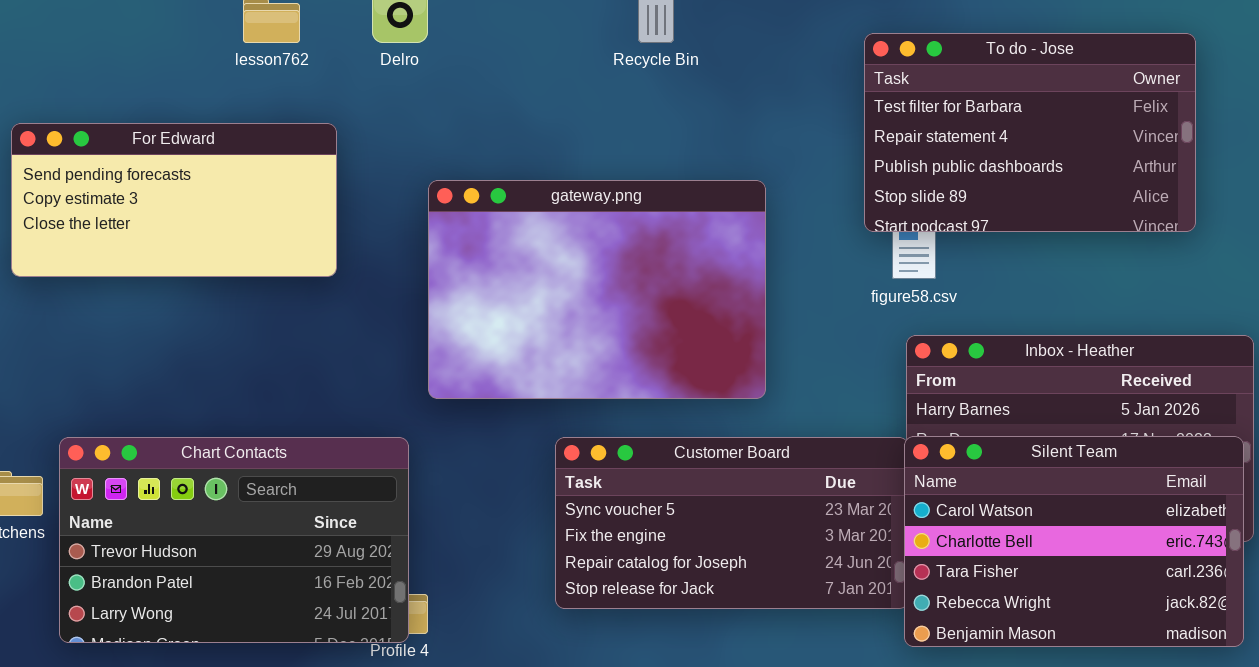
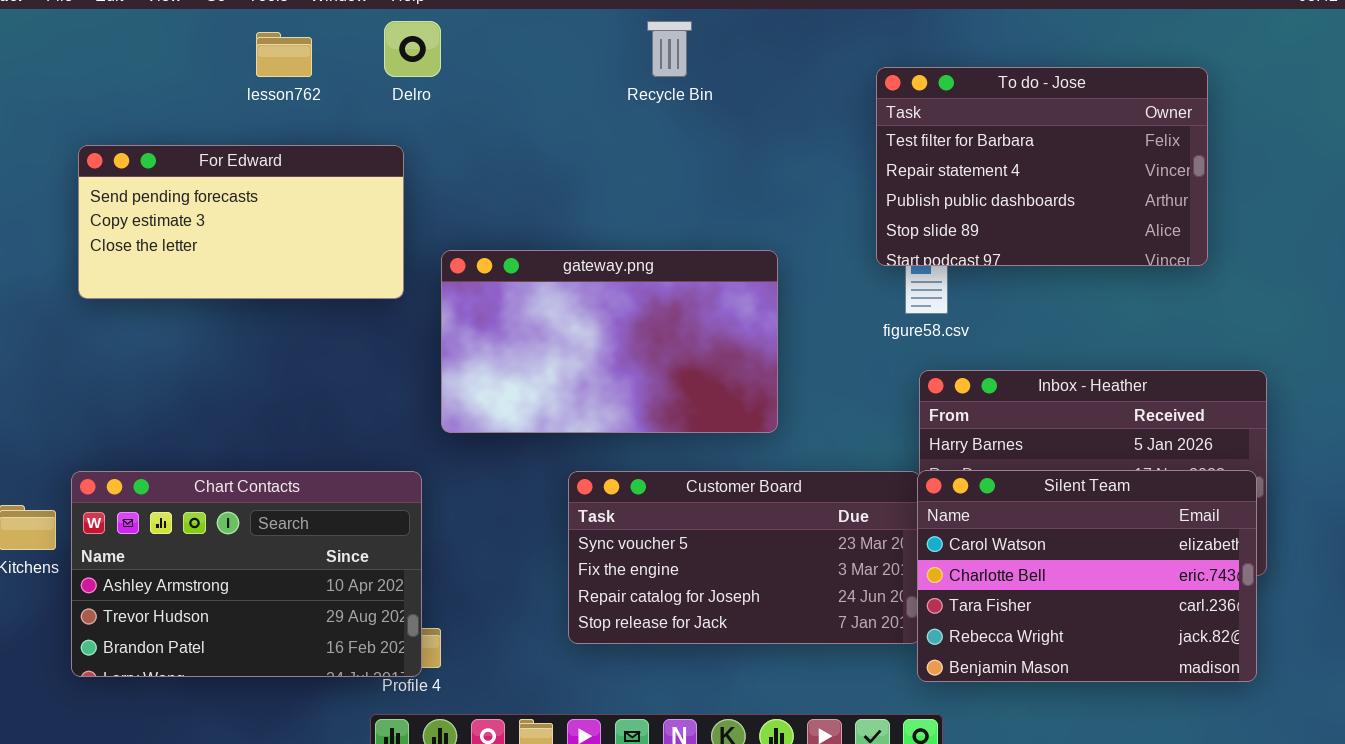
For Edward: [11,123,337,277] -> [78,145,404,299], moved
gateway.png: [428,180,766,399] -> [441,250,778,433], resized
Chart Contacts: [59,437,409,643] -> [71,471,422,677], scrolled up 1 row

